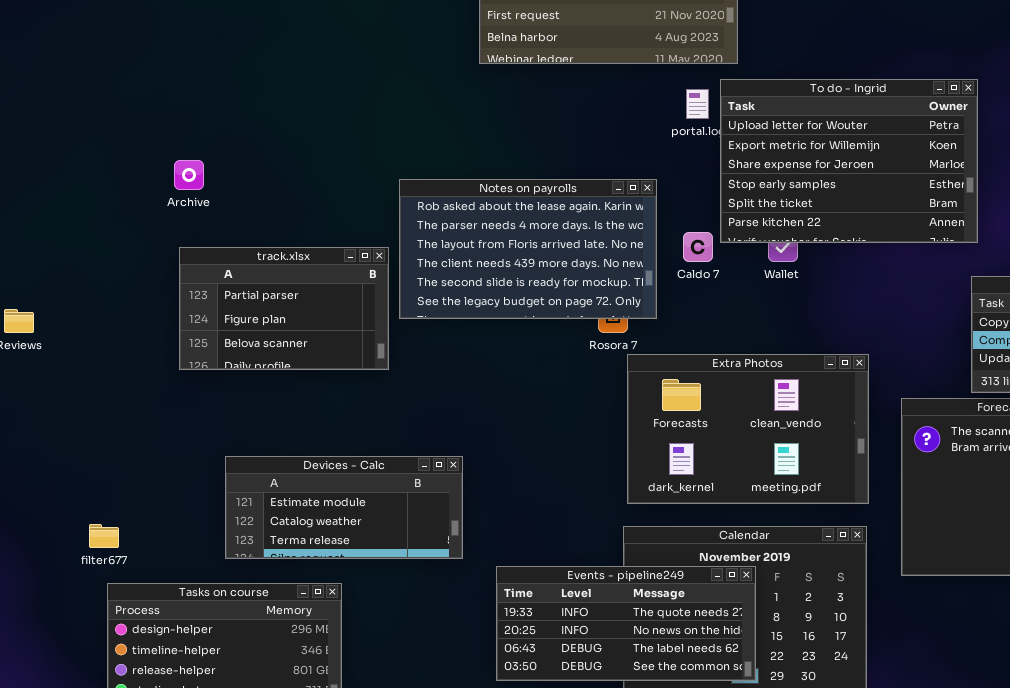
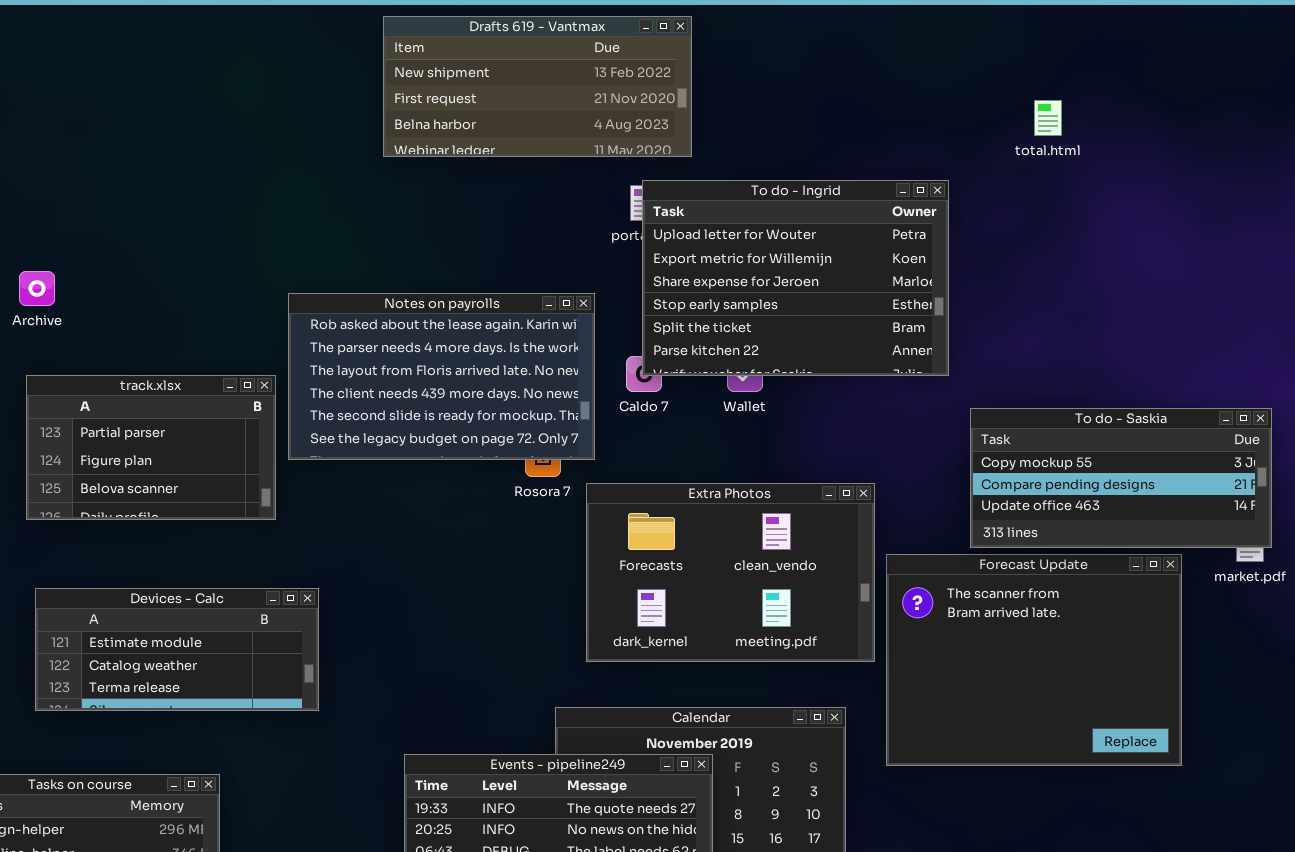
To do - Ingrid: [720,79,978,243] -> [642,180,949,376], moved
Extra Photos: [627,354,869,504] -> [586,483,875,662], moved
Devices - Calc: [225,456,463,559] -> [35,588,319,711], moved

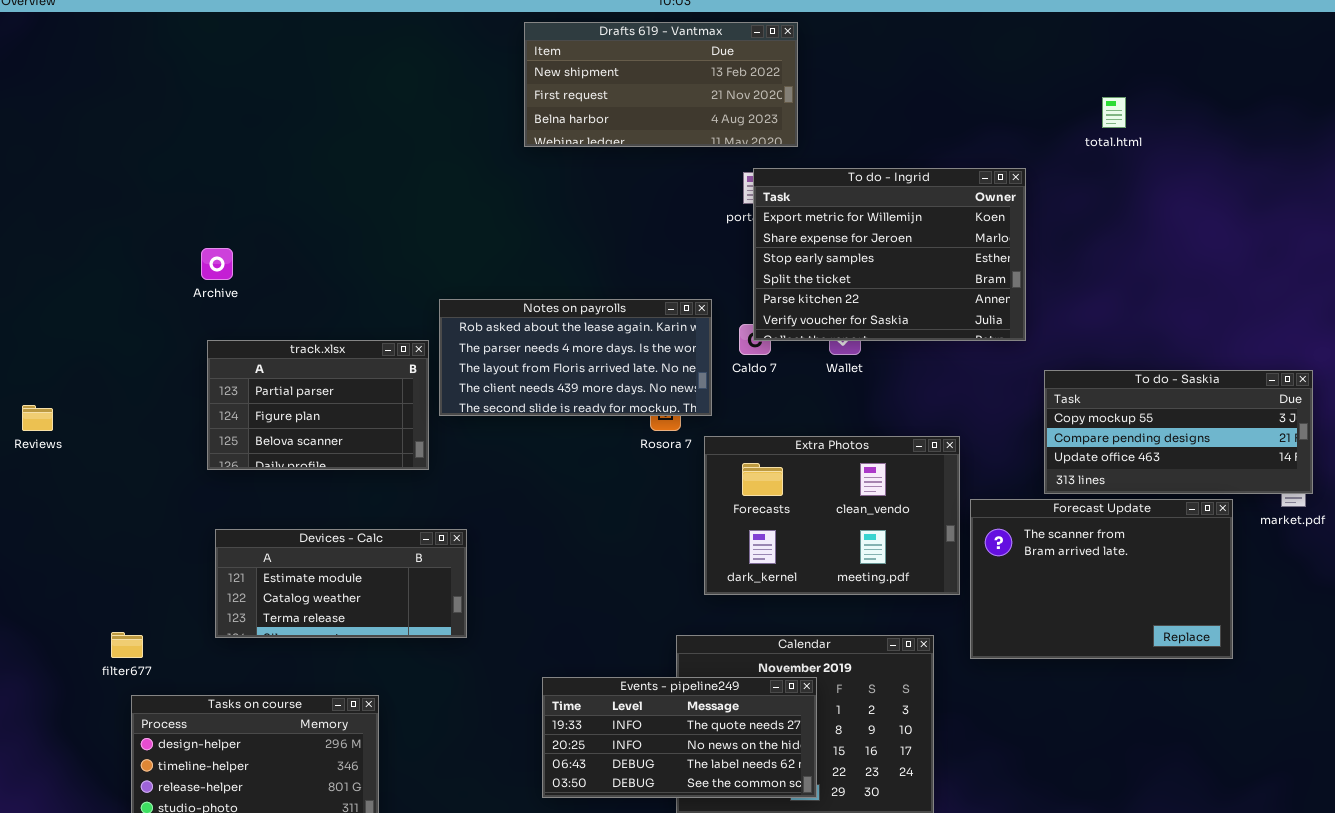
To do - Ingrid: [642,180,949,376] -> [753,168,1026,341], scrolled down 1 row
Notes on payrolls: [288,293,595,460] -> [439,299,712,416], resized
Forecast Update: [886,554,1182,766] -> [970,499,1233,659], resized

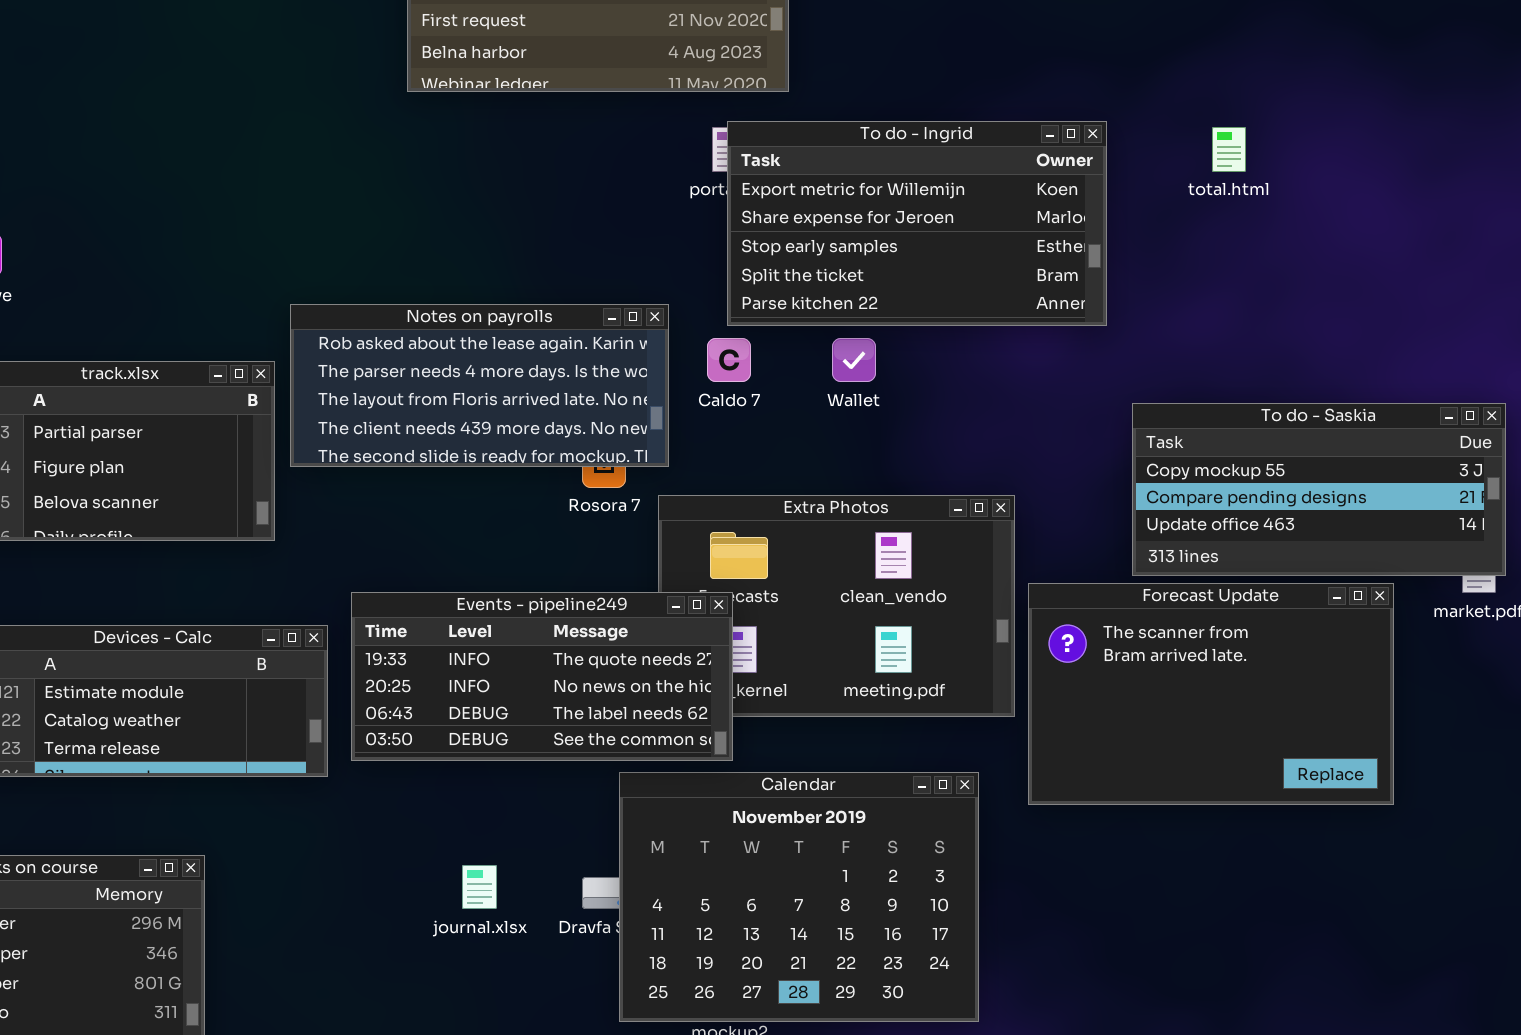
total.html: [1102,97,1126,128] -> [1212,127,1246,172], moved
To do - Ingrid: [753,168,1026,341] -> [727,121,1107,326], resized
Events - pipeline249: [542,677,817,798] -> [351,592,733,761], moved

